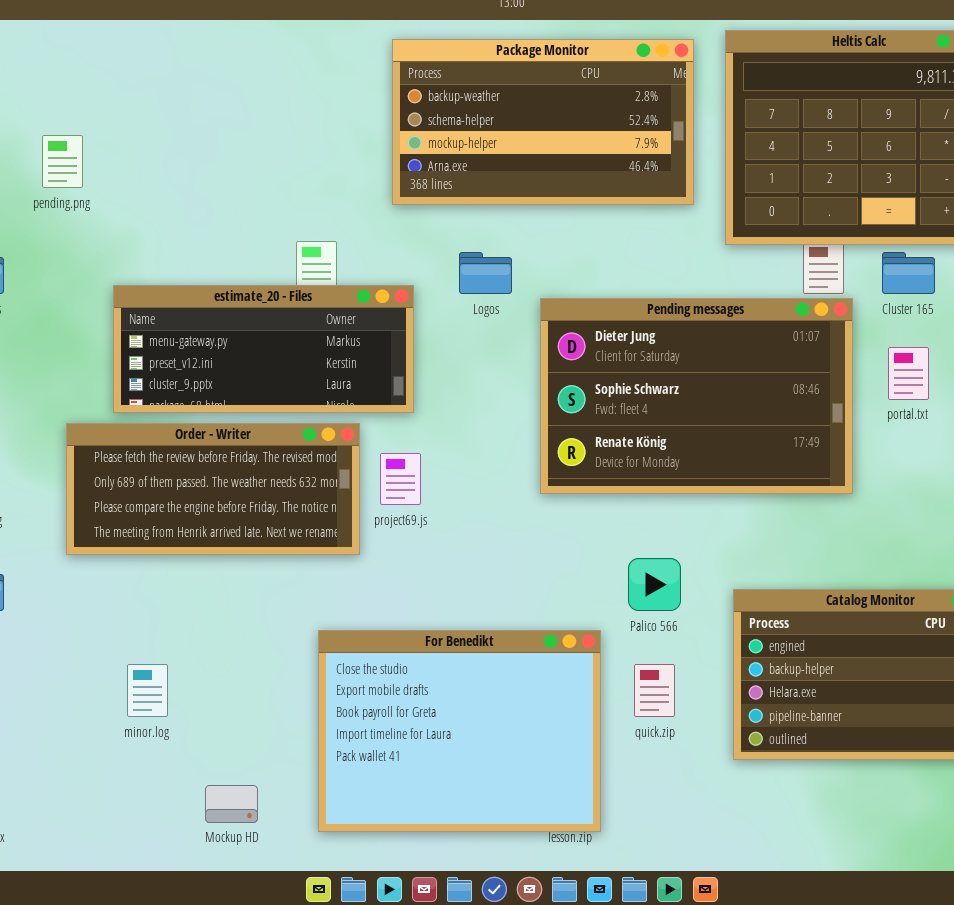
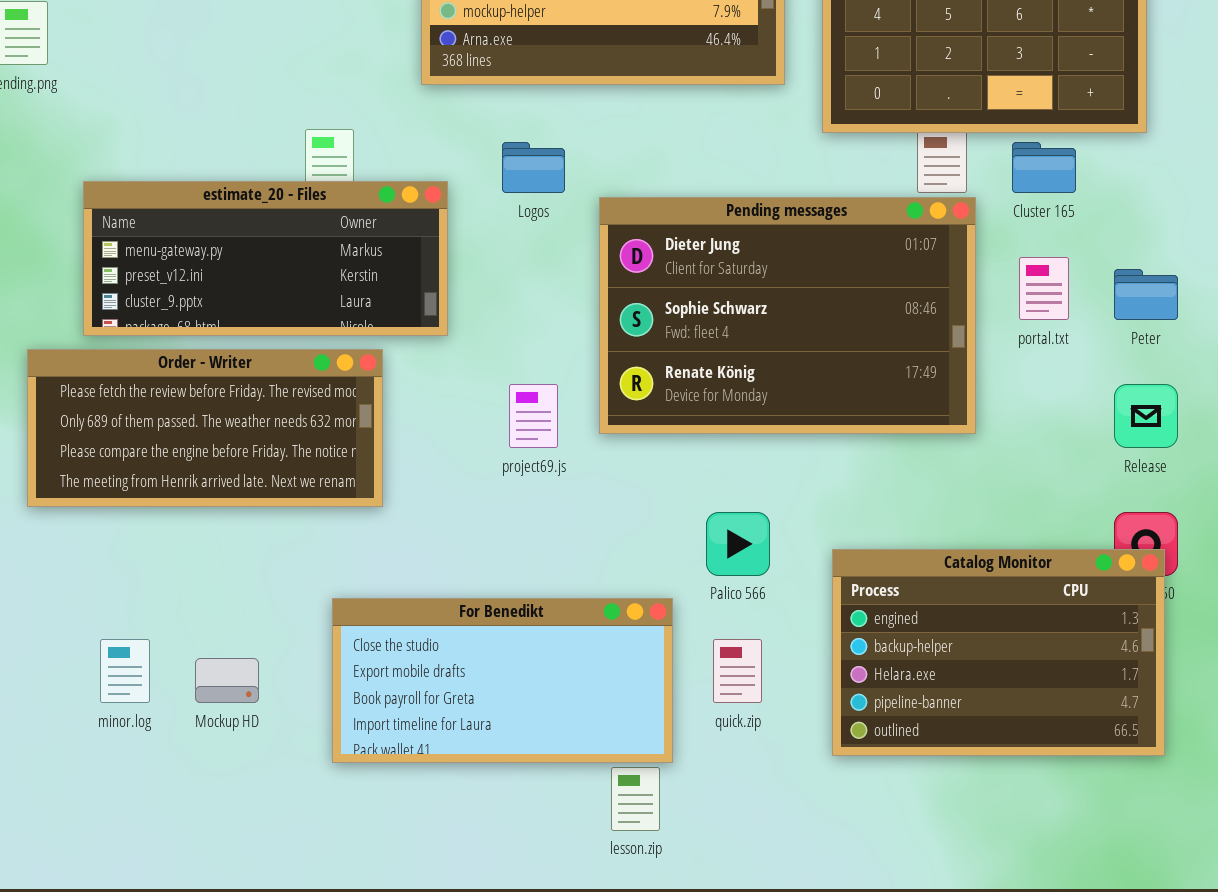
project69.js: [380,453,421,505] -> [509,384,558,448], moved
For Benedikt: [318,630,601,832] -> [332,598,673,763], resized
Mockup HD: [205,785,258,823] -> [195,658,259,703], moved

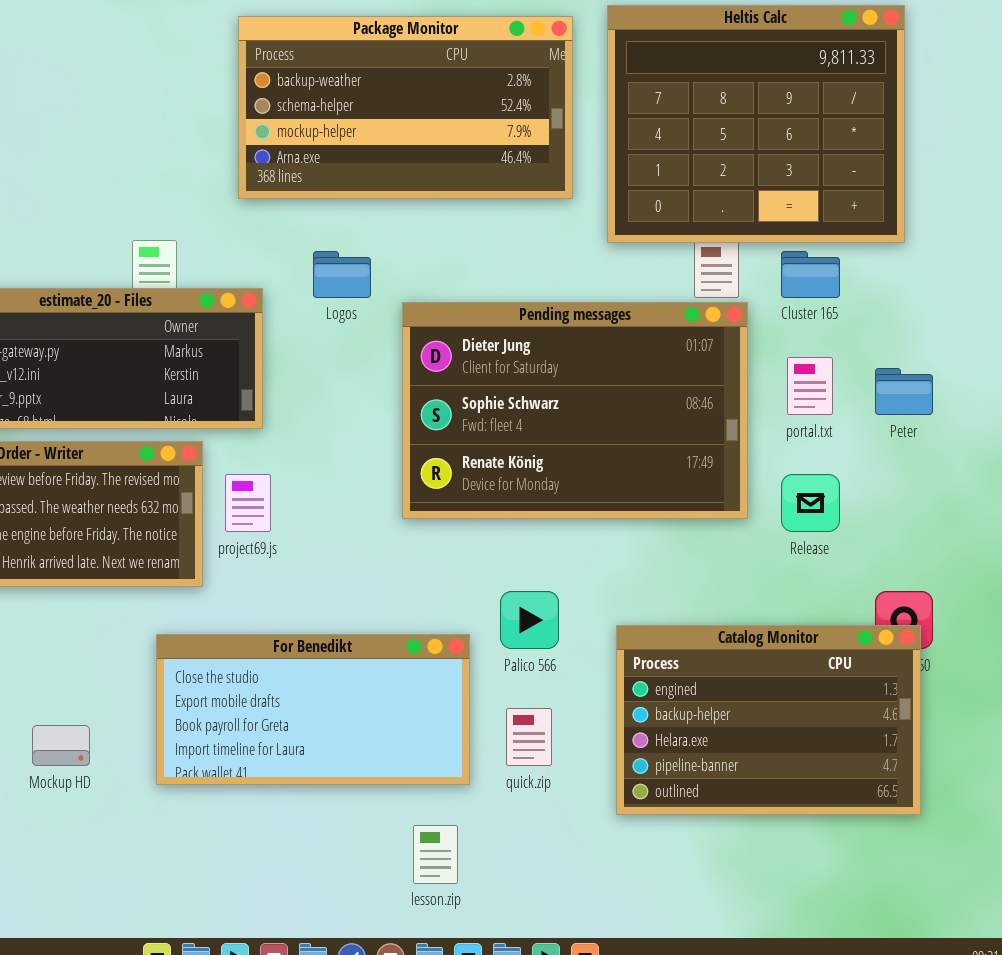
project69.js: [509,384,558,448] -> [225,474,271,532], moved
Release: [1114,384,1178,448] -> [781,474,840,532], moved
For Benedikt: [332,598,673,763] -> [156,634,470,785], moved

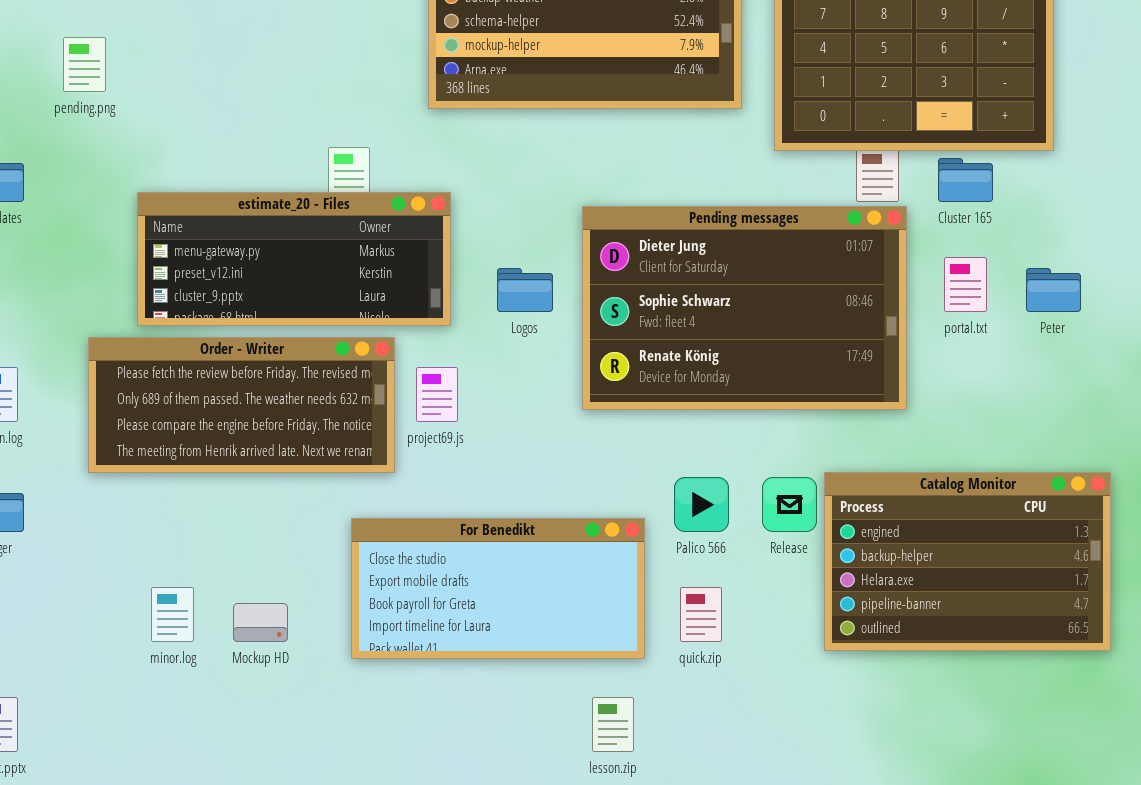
Logos: [313,251,371,298] -> [497,268,553,312], moved
Release: [781,474,840,532] -> [762,477,817,532], moved
Catalog Monitor: [616,625,921,815] -> [824,472,1111,651], moved

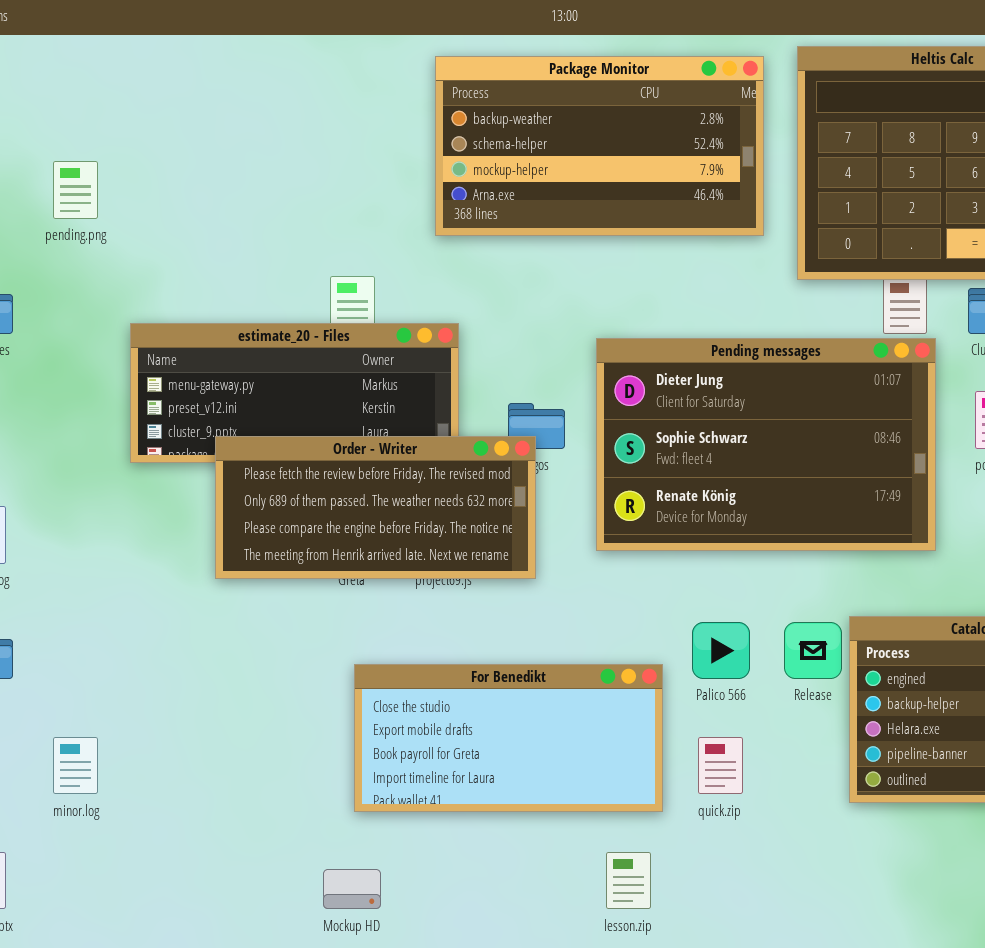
Order - Writer: [88,337,395,473] -> [215,436,536,579], moved
minor.log: [151,587,194,642] -> [53,737,98,794], moved
Mockup HD: [233,603,288,642] -> [323,869,381,909], moved

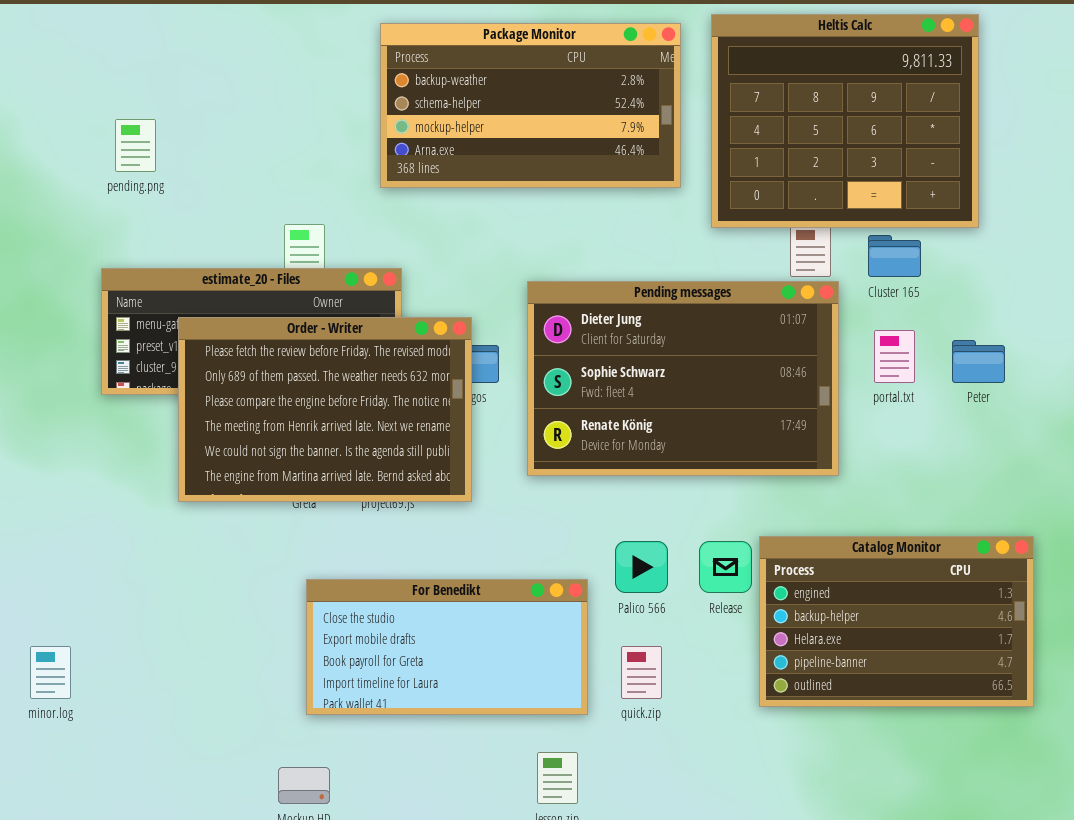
pending.png: [53,161,98,219] -> [115,119,156,172], moved
Order - Writer: [215,436,536,579] -> [178,317,472,502], resized

